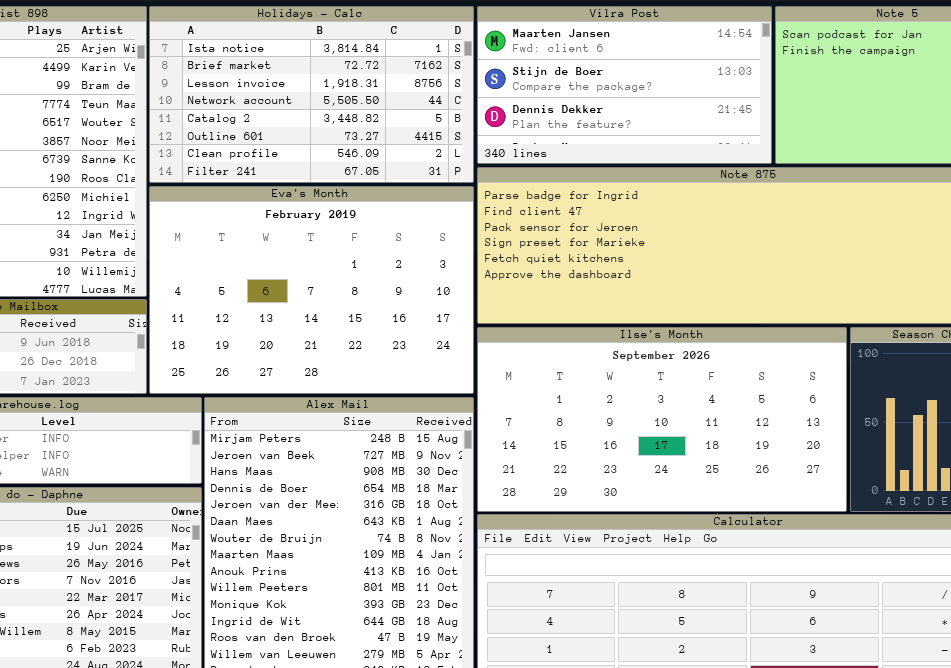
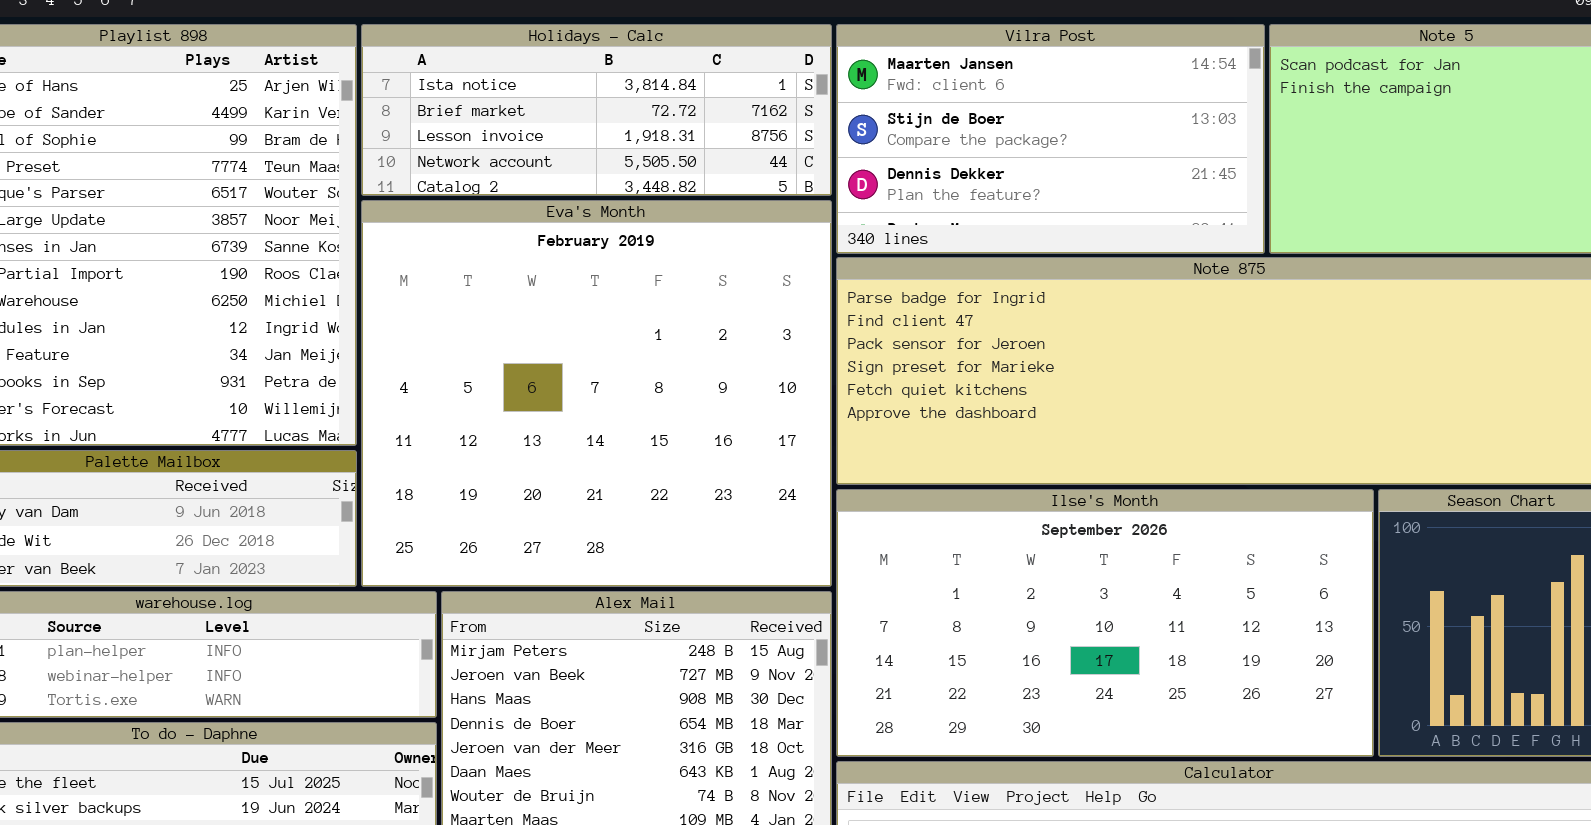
Holidays - Calc: [149,6,474,183] -> [361,24,832,196], resized
Eva's Month: [149,186,474,394] -> [361,200,832,587], resized

